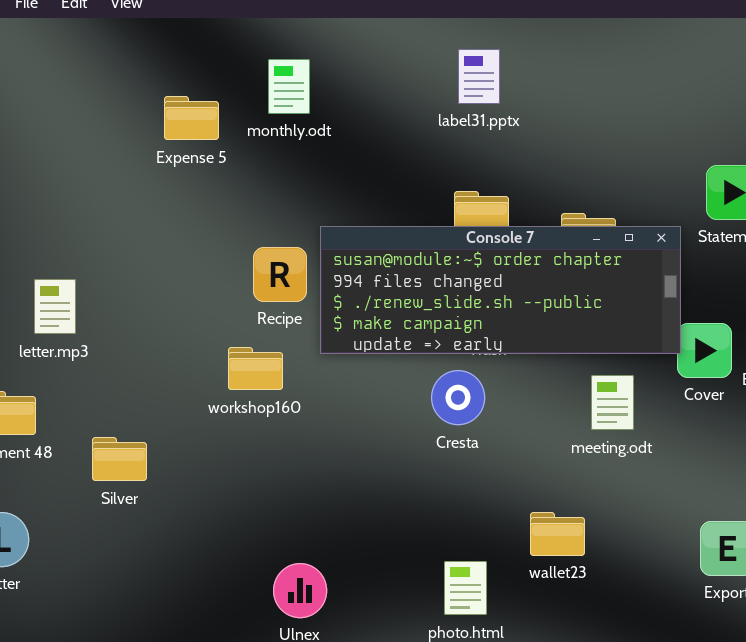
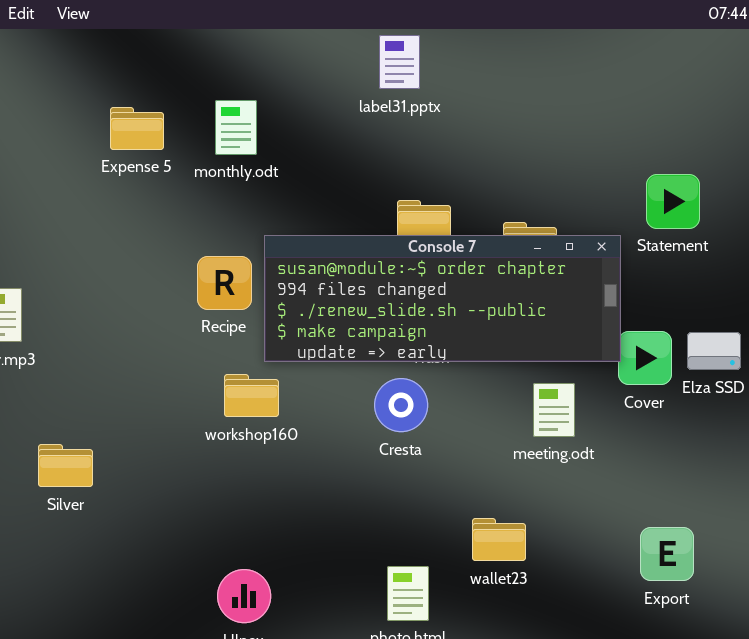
label31.pptx: [458,49,500,104] -> [379,35,420,89], moved
monthly.odt: [268,59,310,114] -> [215,100,257,155], moved
workshop160: [228,347,283,390] -> [224,374,279,417], moved

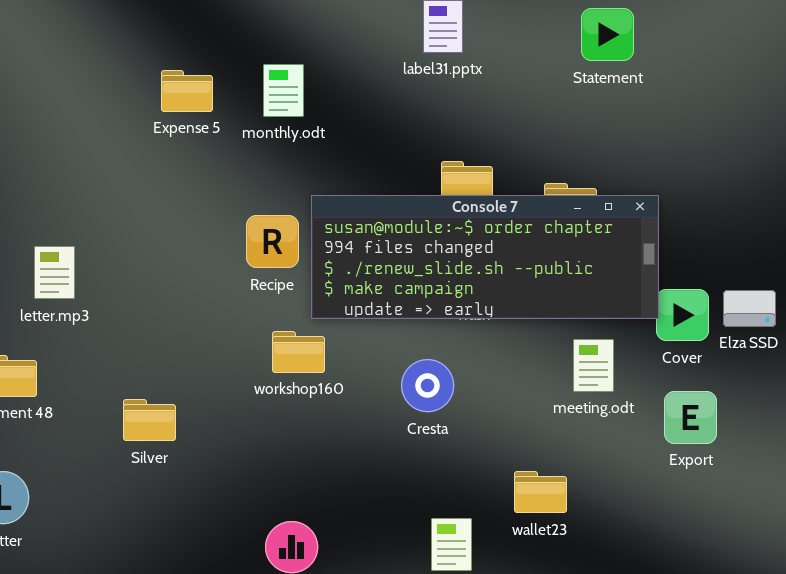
Statement: [646,174,700,229] -> [581,8,634,61], moved
Cresta: [374,378,428,432] -> [401,359,454,412], moved
Silver: [38,444,93,487] -> [123,399,176,441], moved
Export: [640,527,694,581] -> [664,391,717,444], moved

